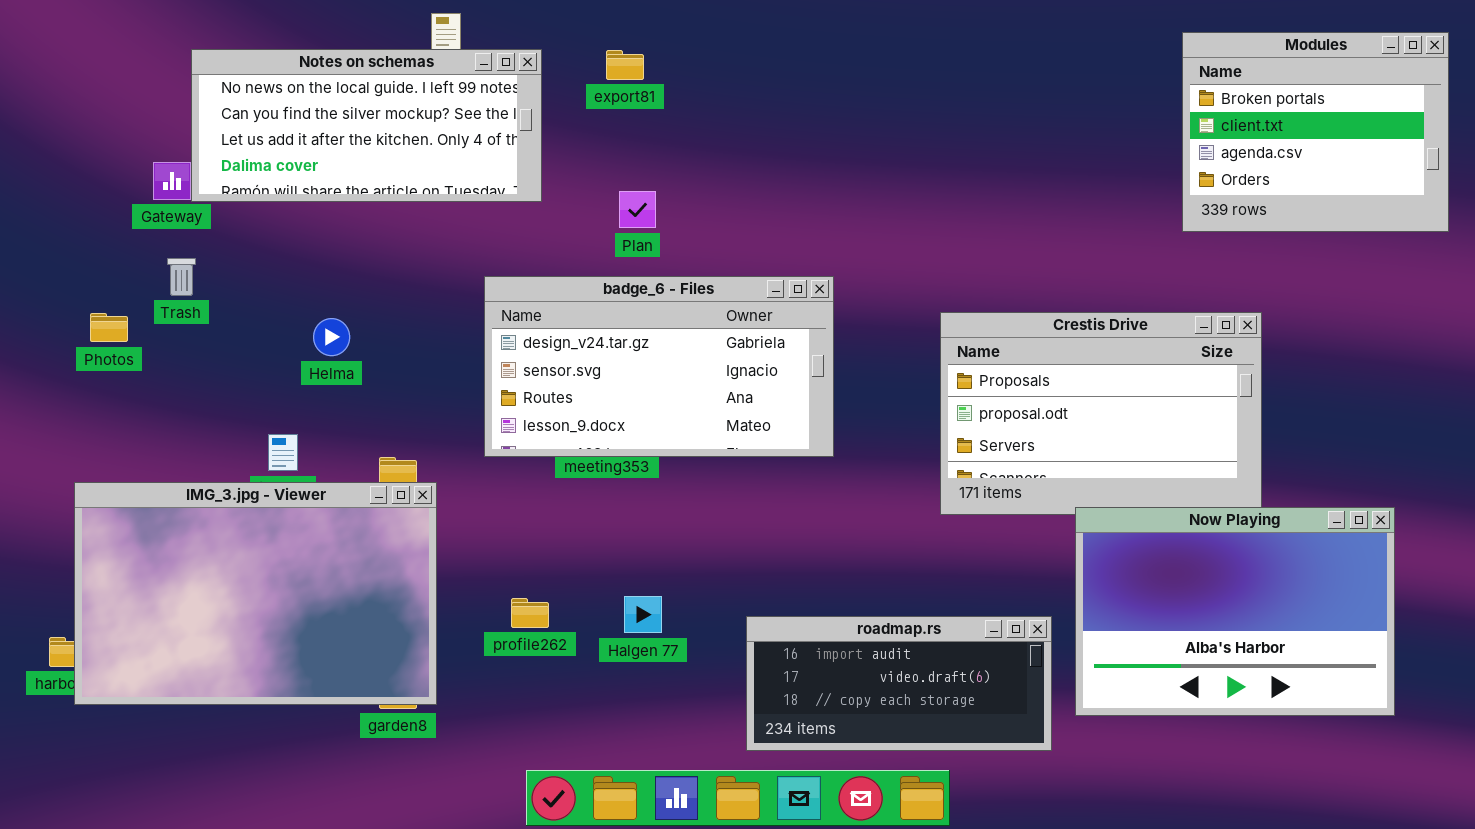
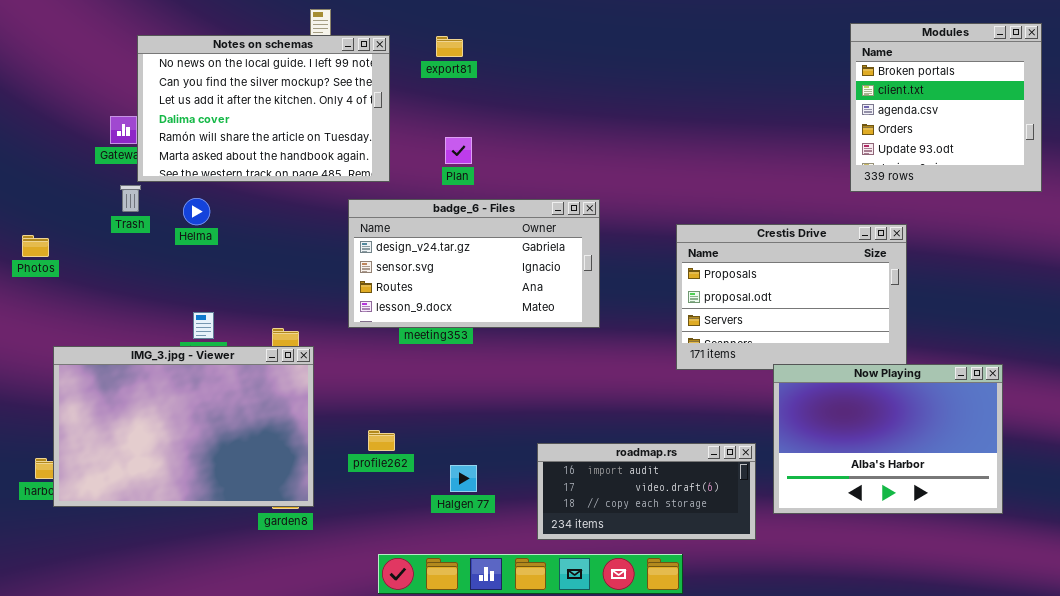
Modules: [1182,32,1449,232] -> [850,23,1042,192], resized
Notes on schemas: [191,49,542,202] -> [137,35,390,182], resized
Photos: [90,313,128,342] -> [22,235,49,257], moved
Helma: [313,318,350,356] -> [183,198,210,225], moved
Halgen 77: [624,596,662,633] -> [450,465,477,492], moved

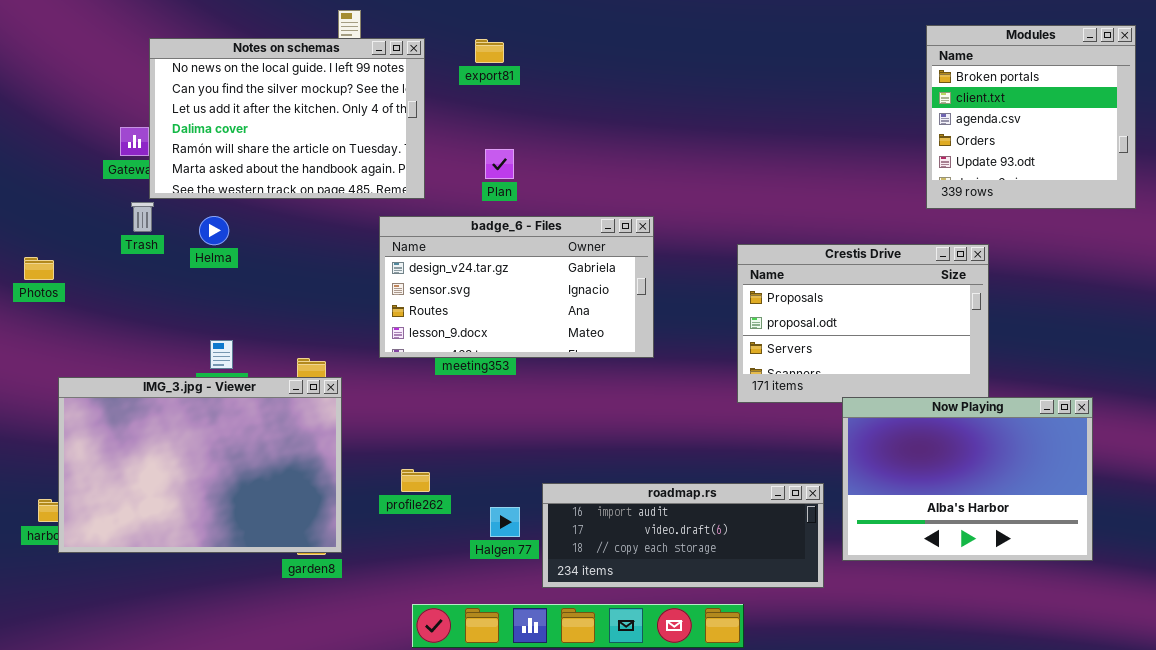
roadmap.rs: [537,443,756,540] -> [542,483,824,588], resized

